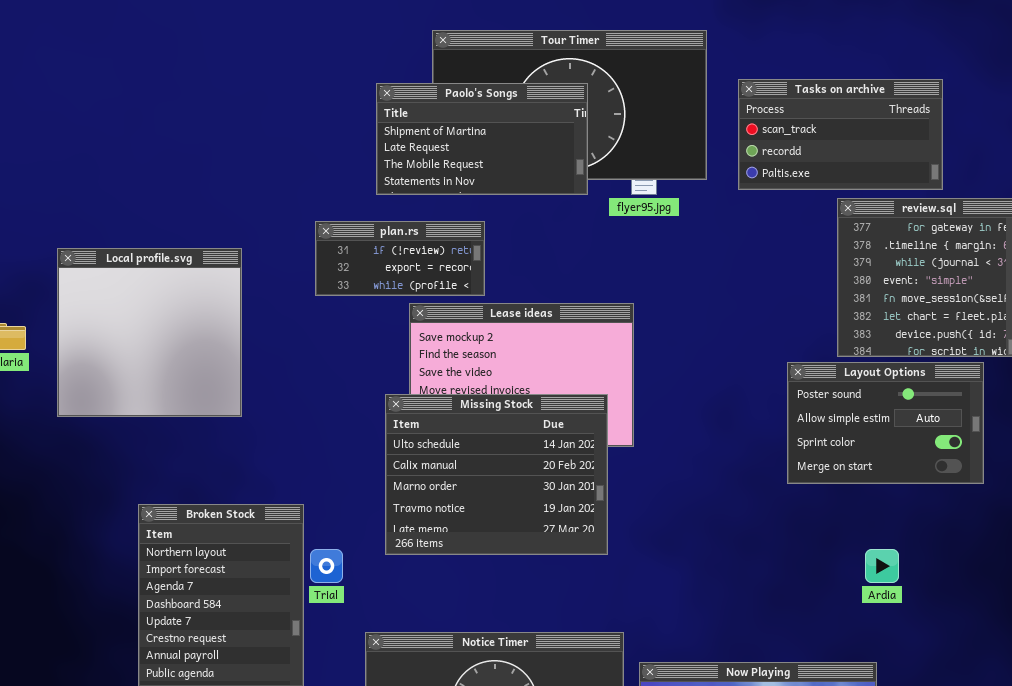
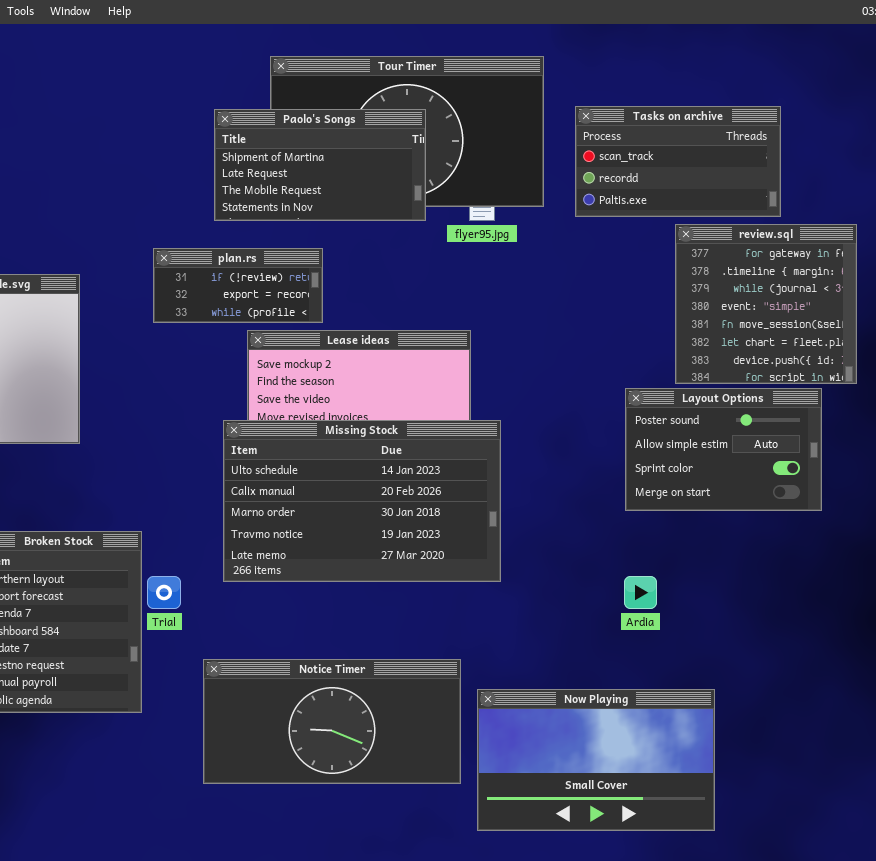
Missing Stock: [385,394,608,555] -> [223,420,501,582], resized
Ardia: [865,549,899,583] -> [624,576,657,609], moved

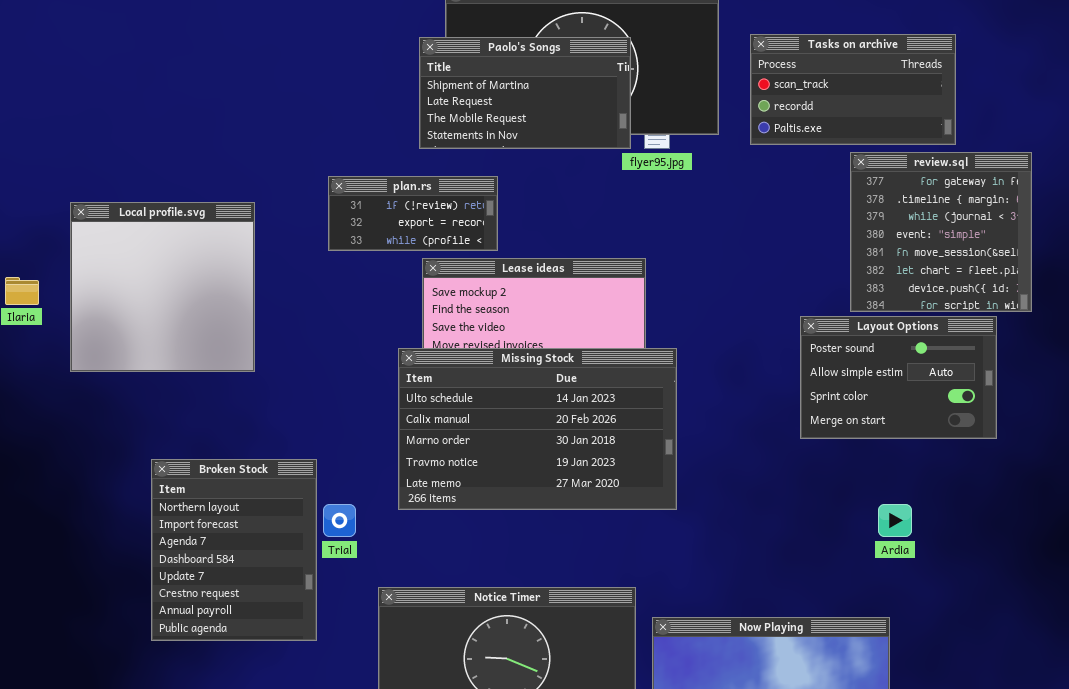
Paolo's Songs: [214,109,426,221] -> [419,37,631,149], moved
Ardia: [624,576,657,609] -> [878,504,912,537], moved

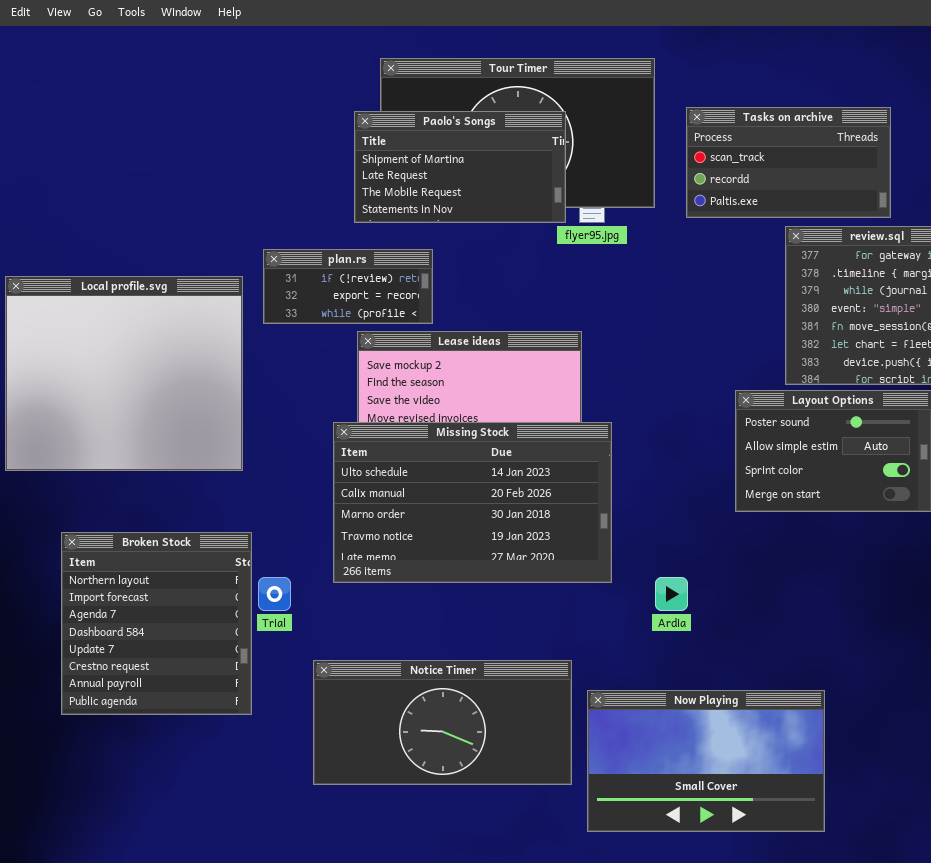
Local profile.svg: [70,202,255,372] -> [5,276,243,471], resized
Broken Stock: [151,459,317,641] -> [61,532,252,715], resized
Ardia: [878,504,912,537] -> [655,577,688,611], moved

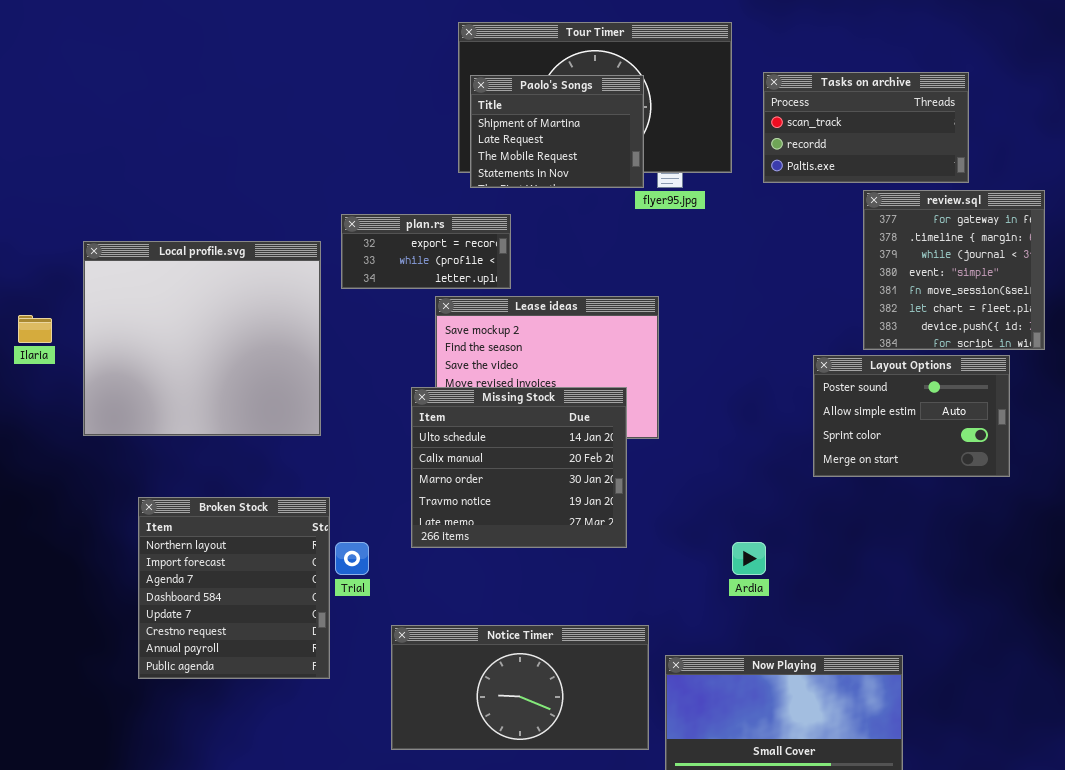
Paolo's Songs: [354,111,566,223] -> [470,75,644,188], resized
plan.rs: [263,249,433,324] -> [341,214,511,289], scrolled down 1 row
Missing Stock: [333,422,612,583] -> [411,387,627,548], resized

